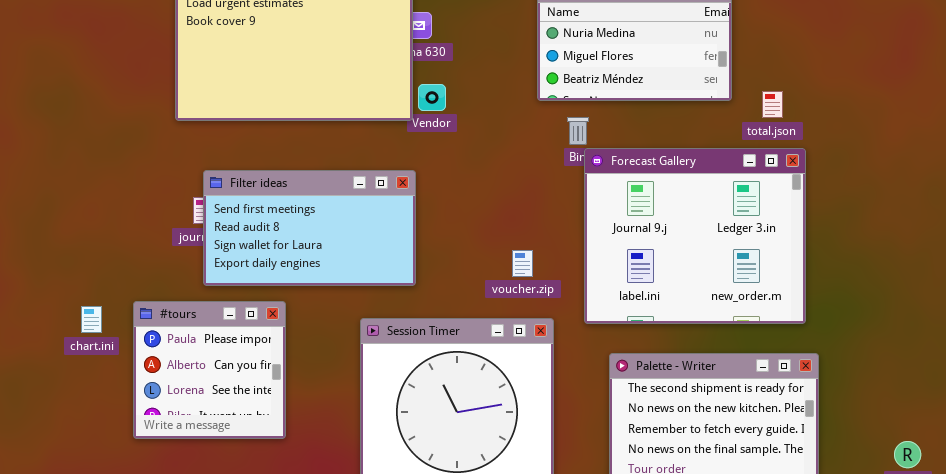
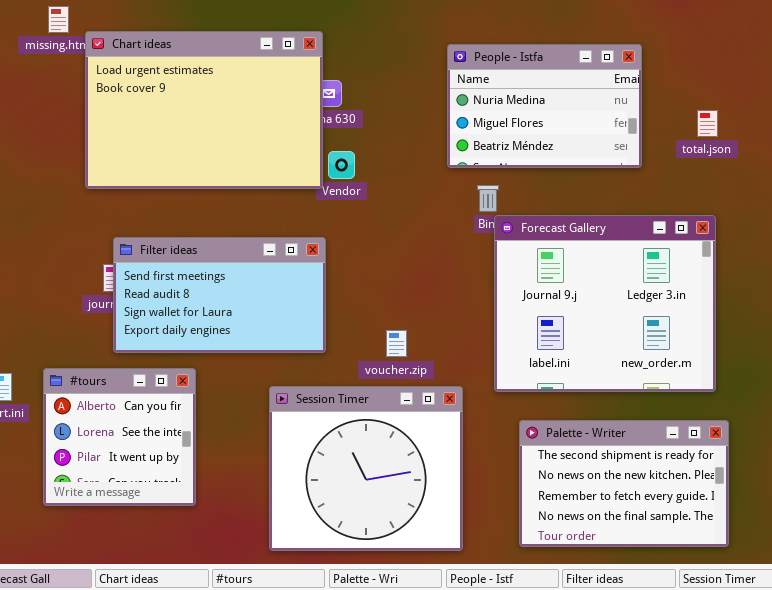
total.json: [762,91,783,118] -> [697,110,718,137], moved
voucher.zip: [512,250,533,277] -> [386,330,407,357], moved
#tours: [133,301,286,439] -> [43,368,196,506], scrolled down 1 row

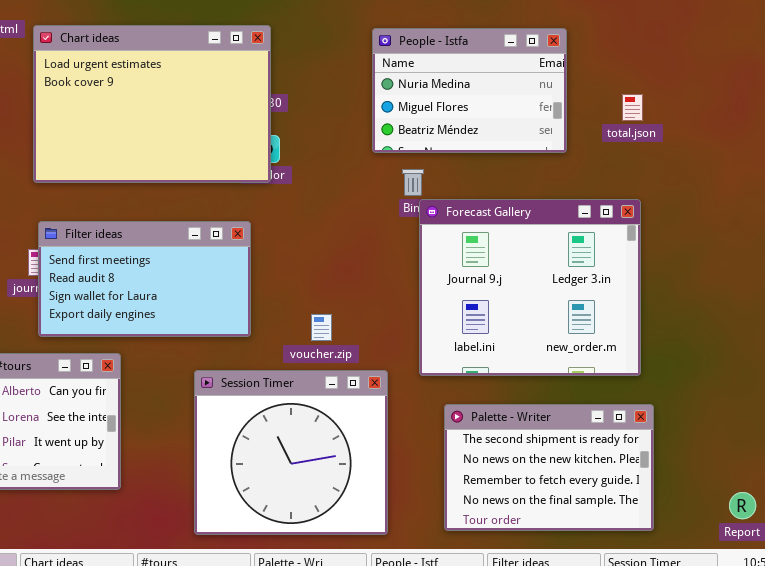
Chart ideas: [85,31,323,189] -> [33,25,271,183], moved

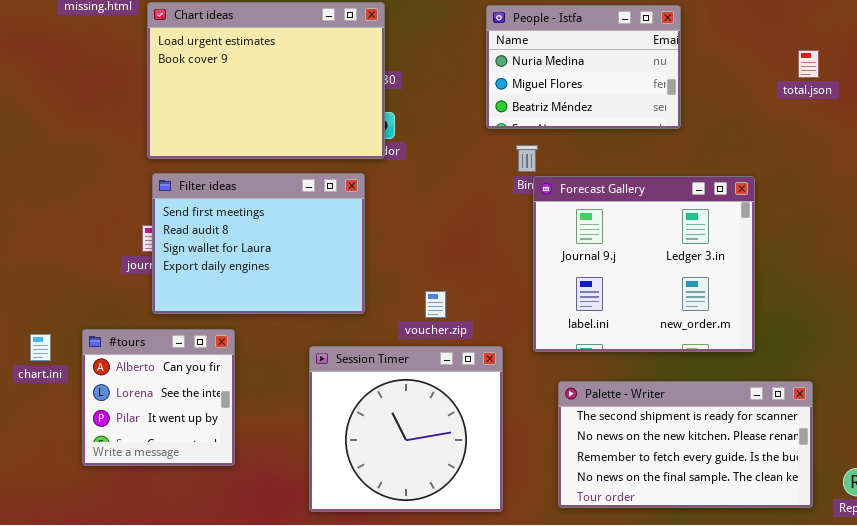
total.json: [622,94,643,121] -> [798,50,819,78], moved
Filter ideas: [38,221,251,337] -> [152,173,365,314], resized
Palette - Writer: [444,404,654,531] -> [558,381,813,508], resized

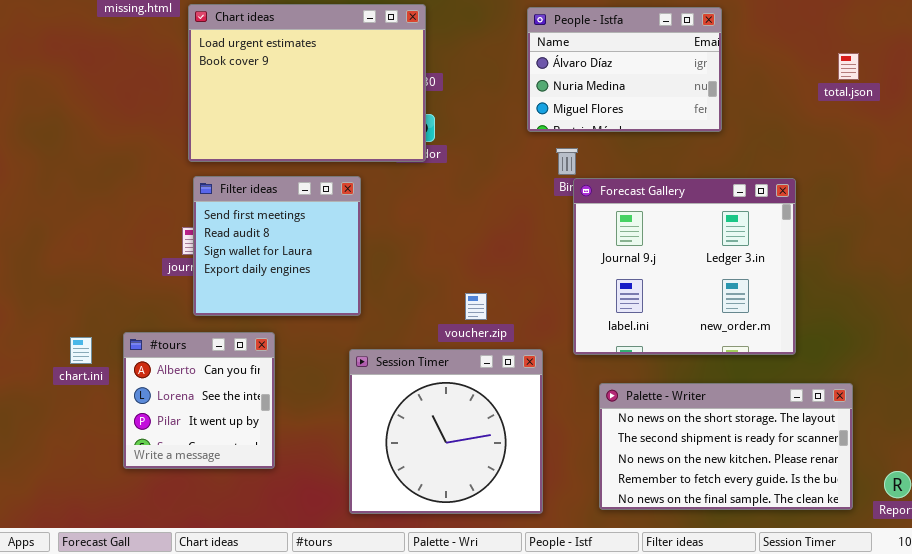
People - Istfa: [486,5,681,129] -> [527,7,722,132], scrolled up 1 row
Filter ideas: [152,173,365,314] -> [193,176,361,316], resized
Palette - Writer: [558,381,813,508] -> [599,383,853,510], scrolled up 1 row

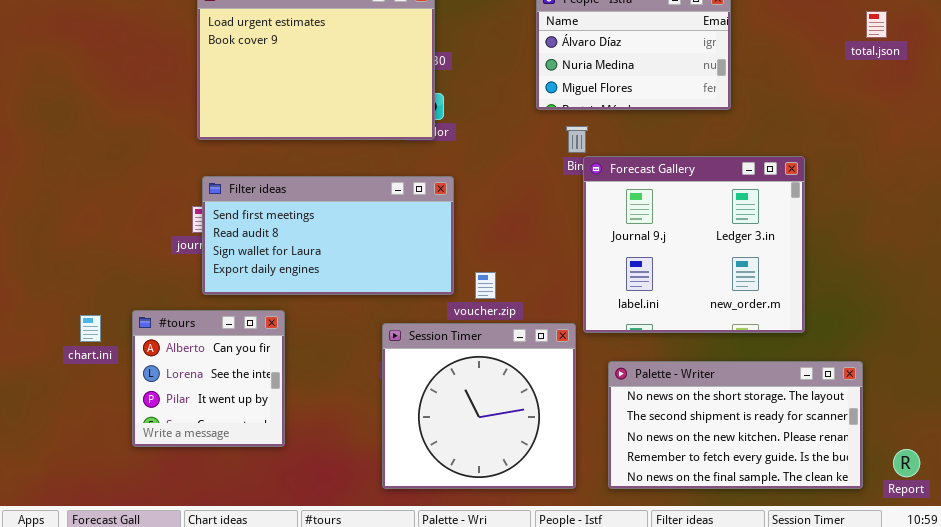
total.json: [838,53,859,80] -> [866,11,887,38], moved
Filter ideas: [193,176,361,316] -> [202,176,454,295], resized
Session Timer: [349,349,543,514] -> [382,323,576,489], moved

